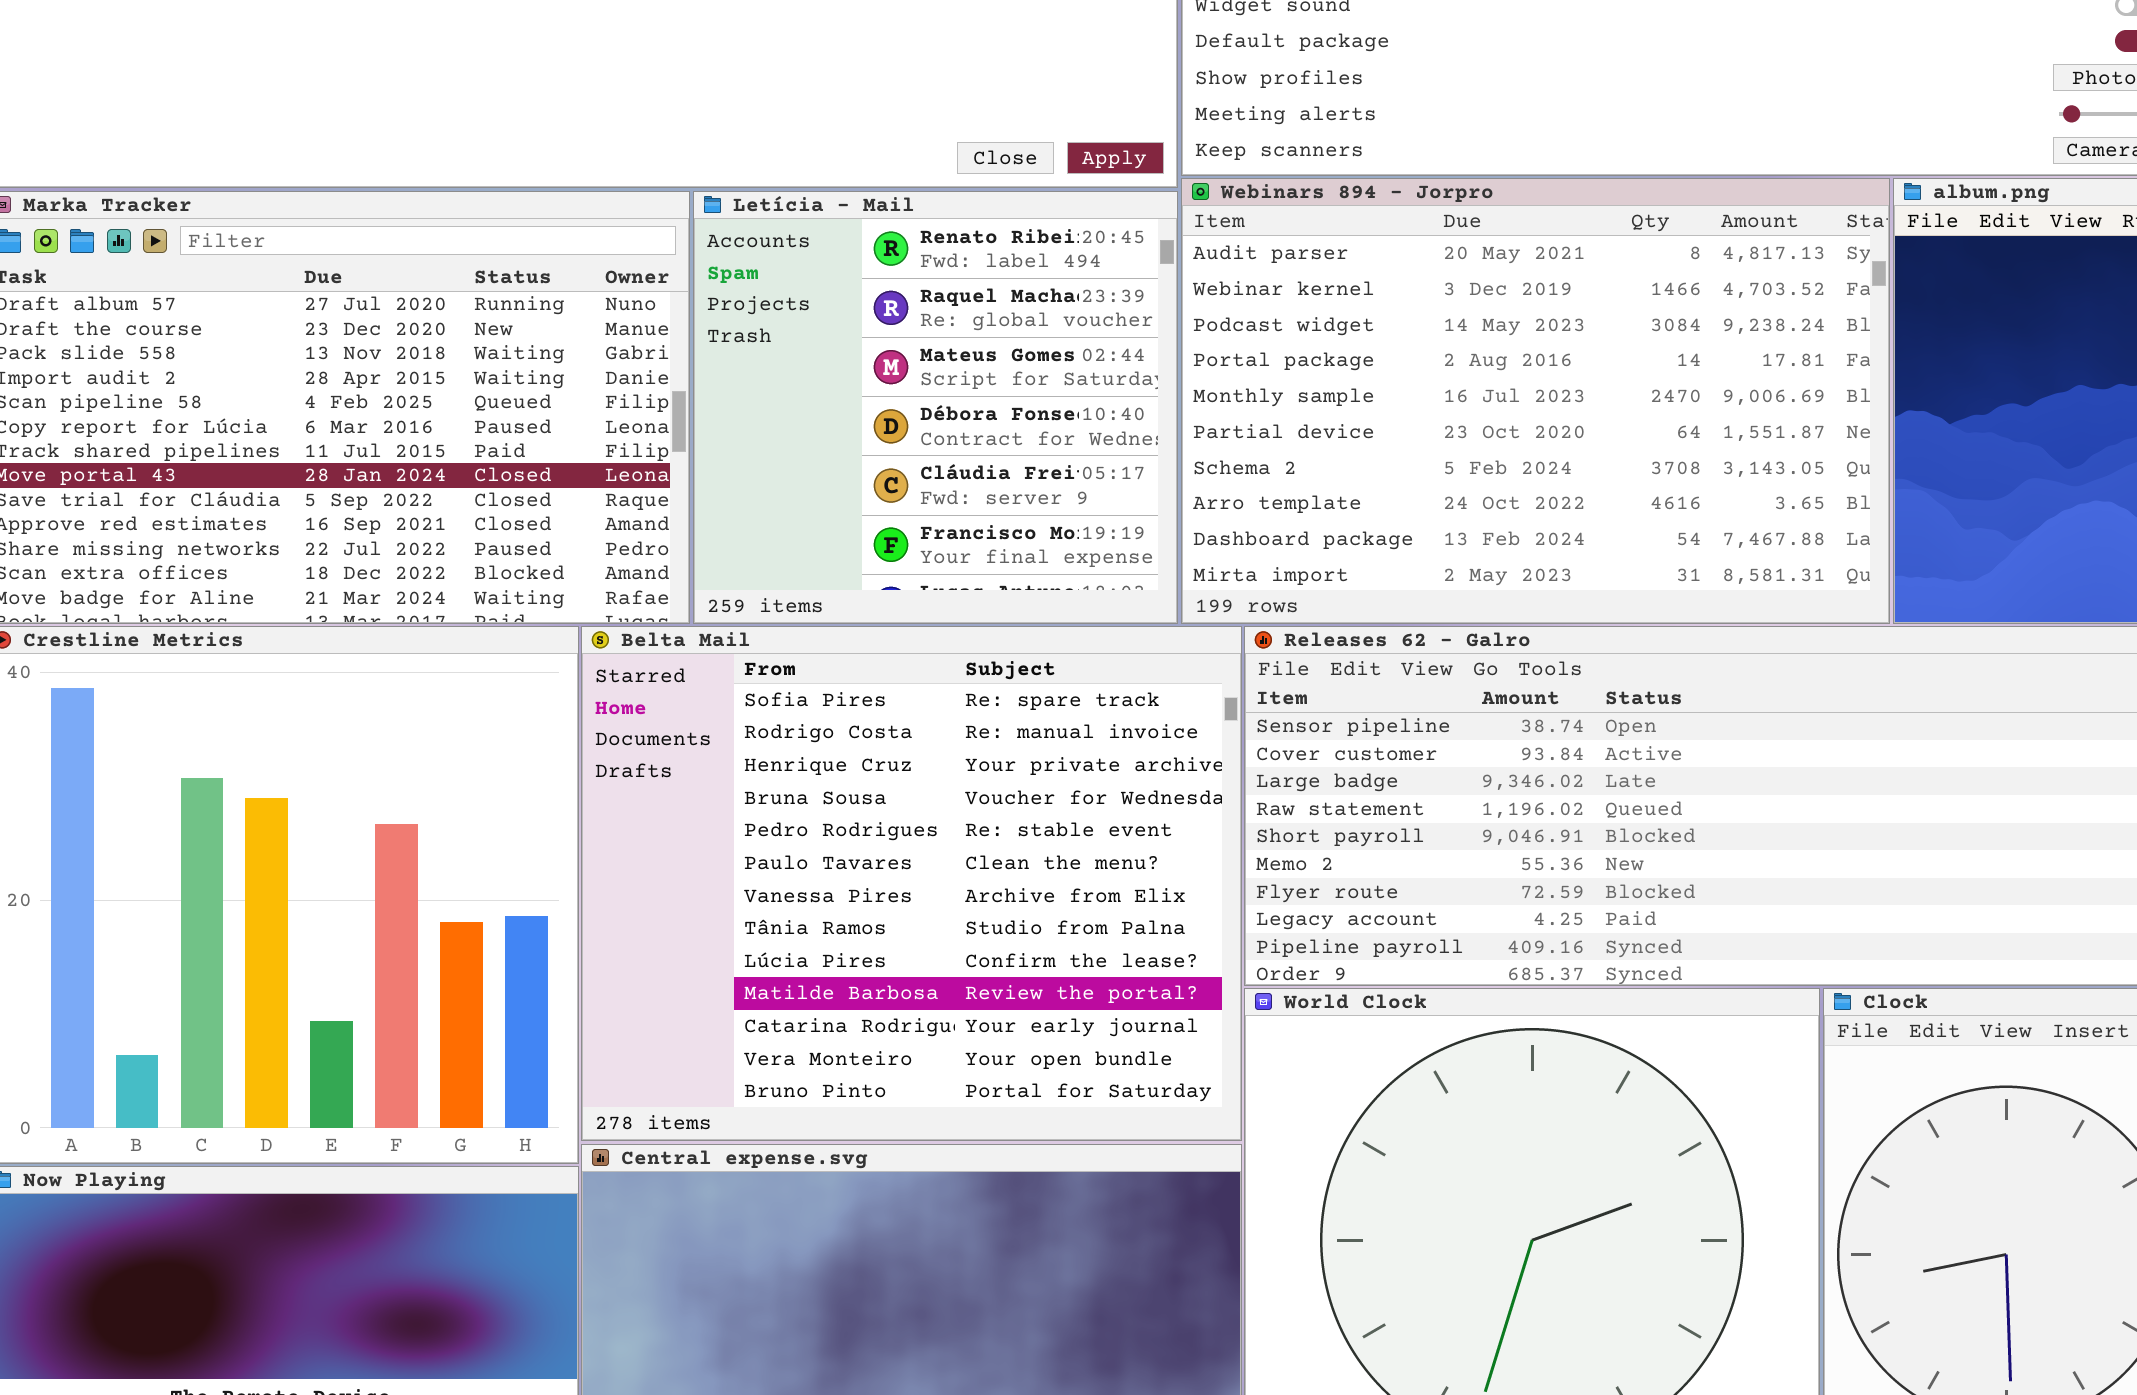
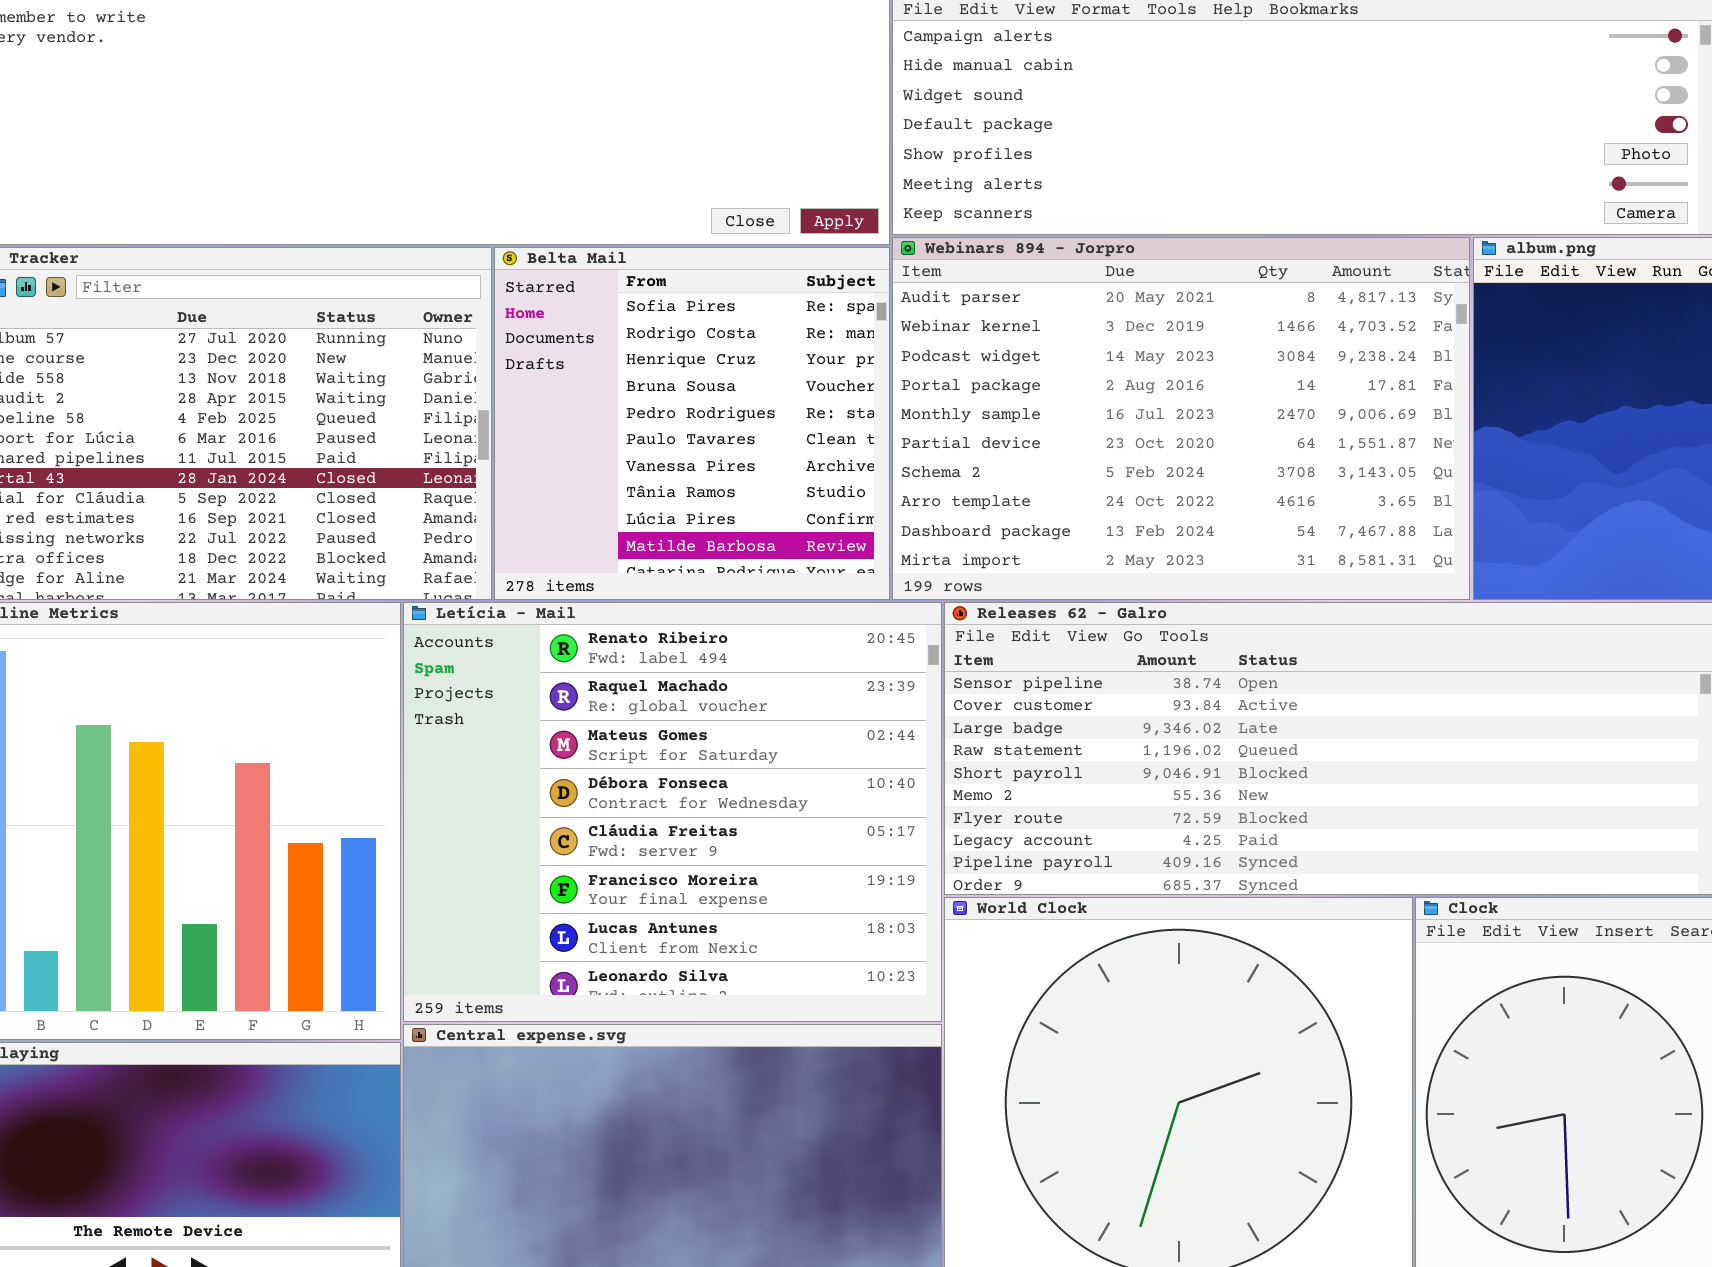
Letícia - Mail: [693,191,1178,624] -> [403,602,942,1022], moved, resized
Belta Mail: [581,626,1242,1141] -> [494,247,890,600], moved, resized

